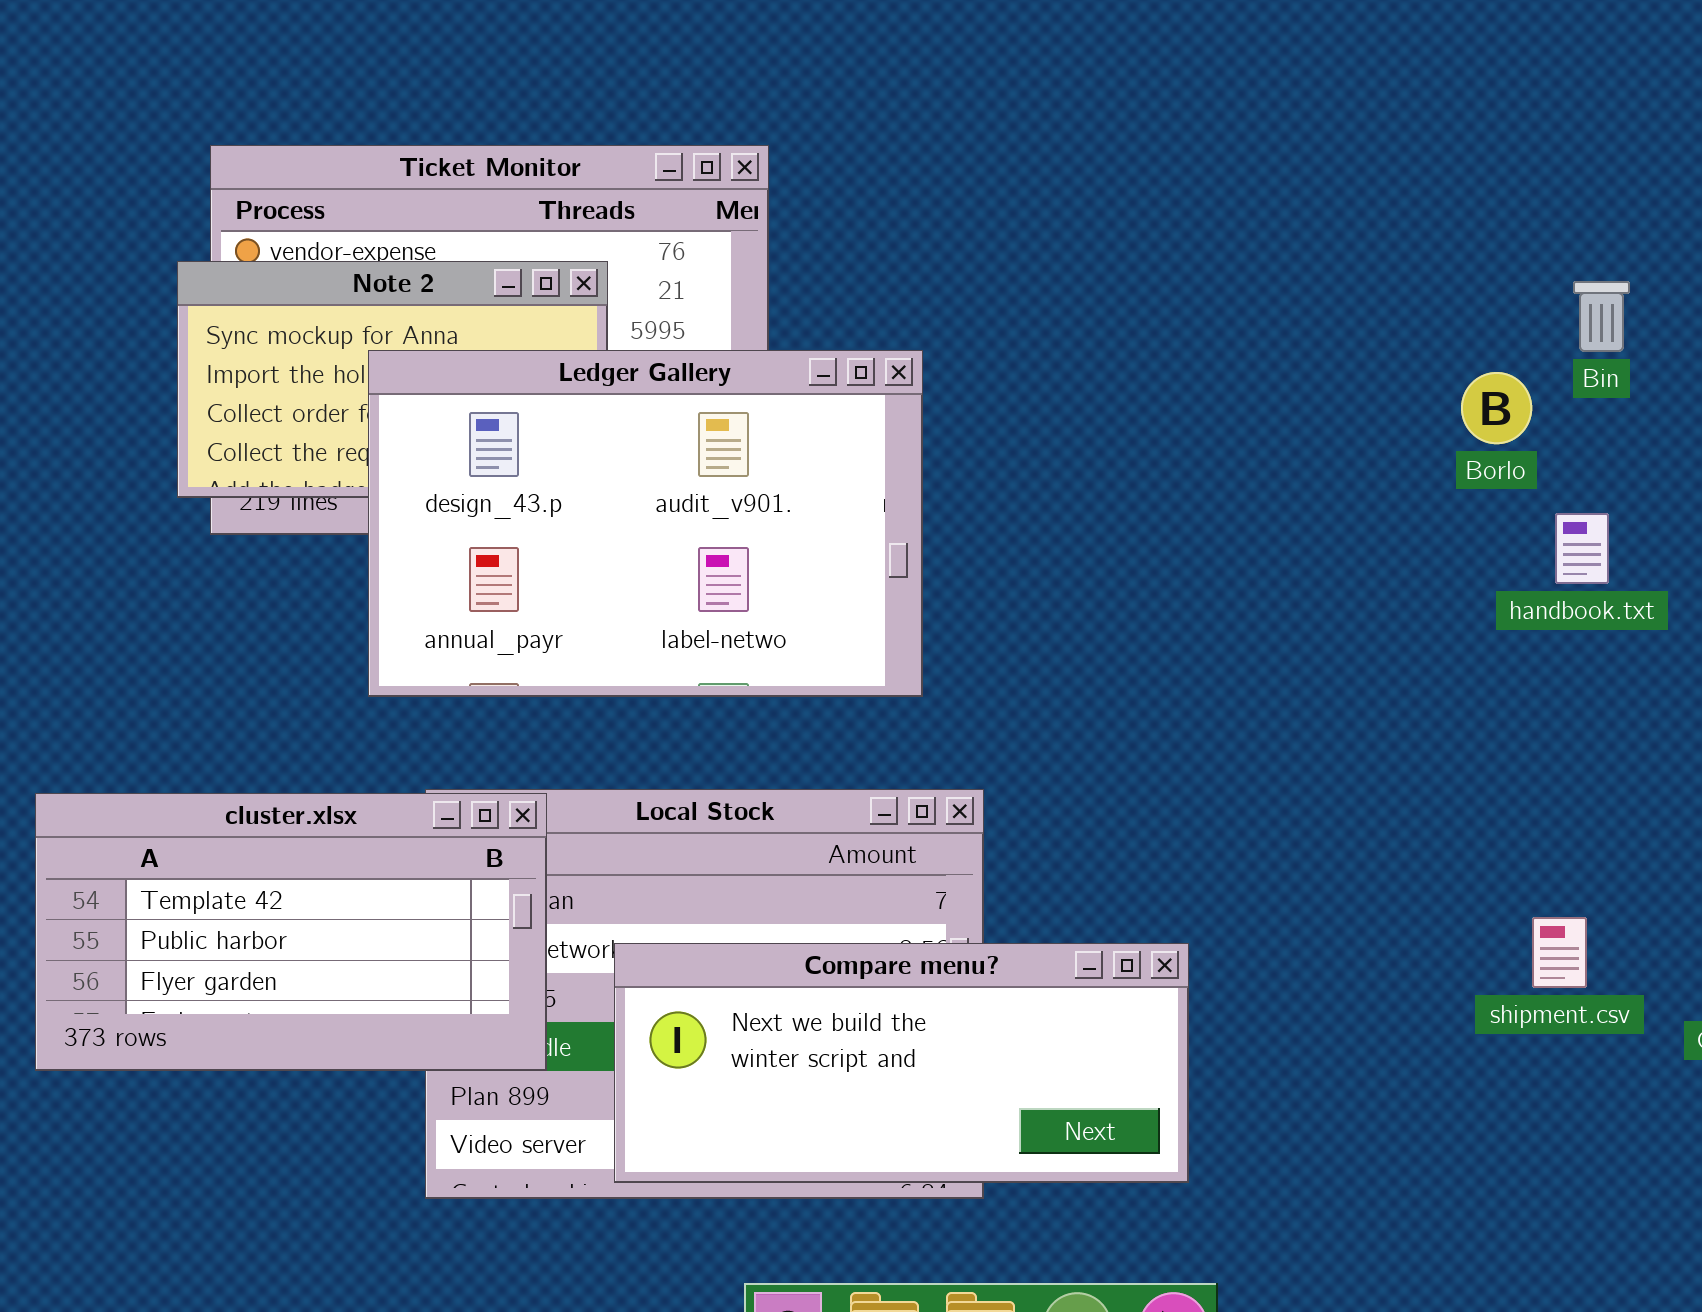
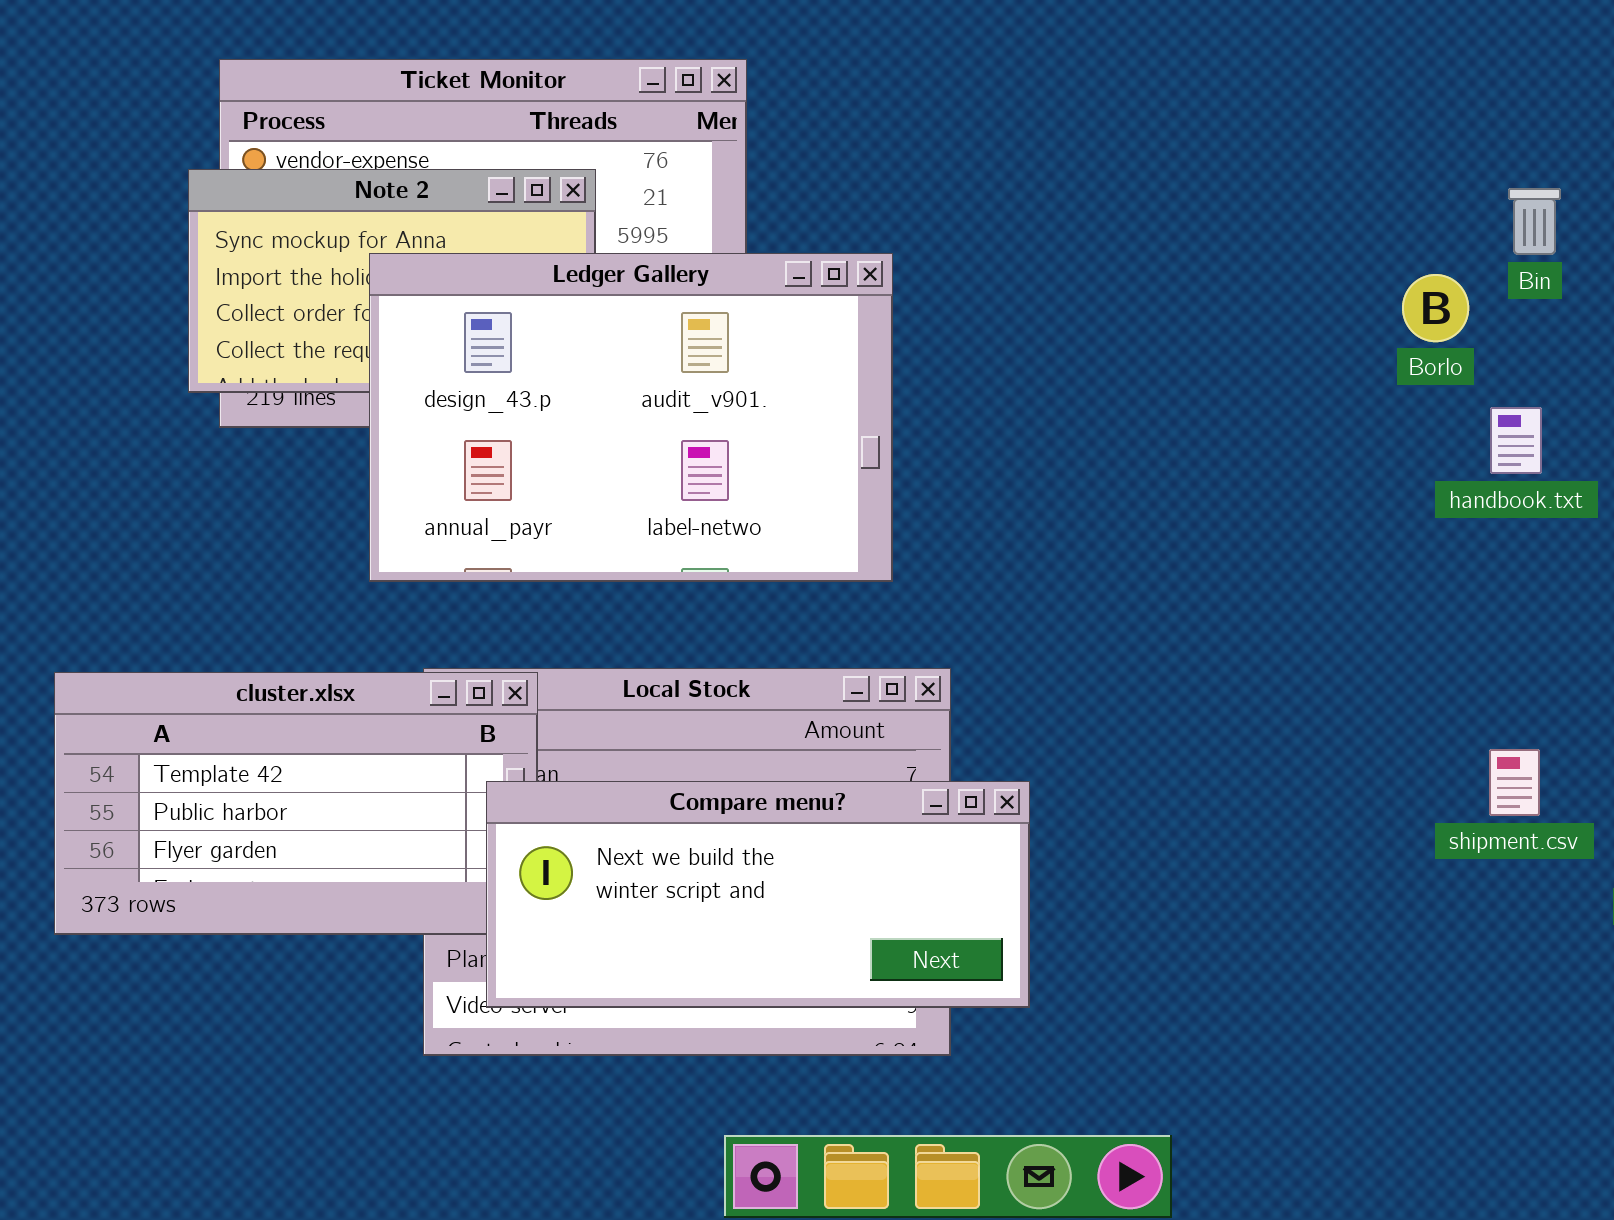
shipment.csv: [1532,917,1587,988] -> [1489,749,1540,816], moved
Compare menu?: [614,943,1189,1183] -> [486,781,1030,1008], moved

